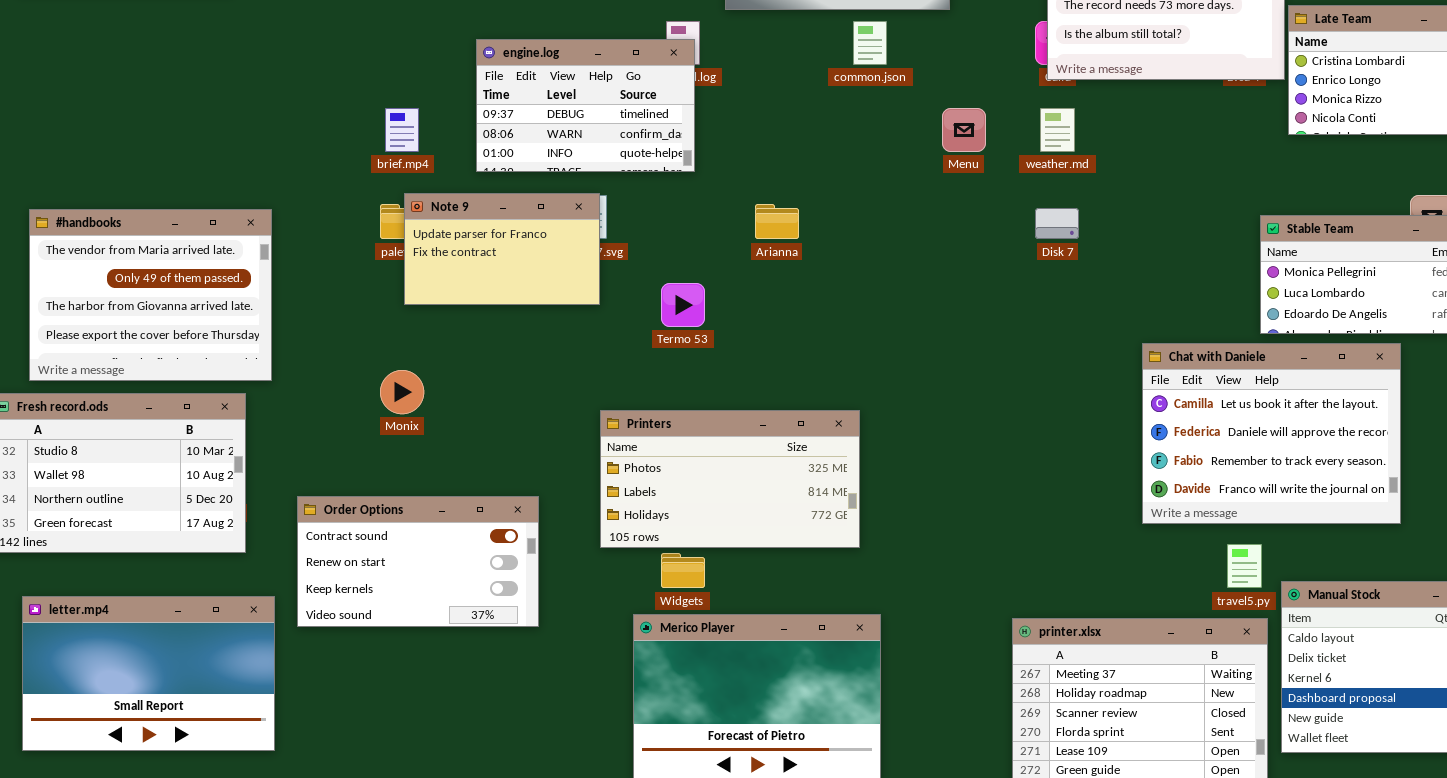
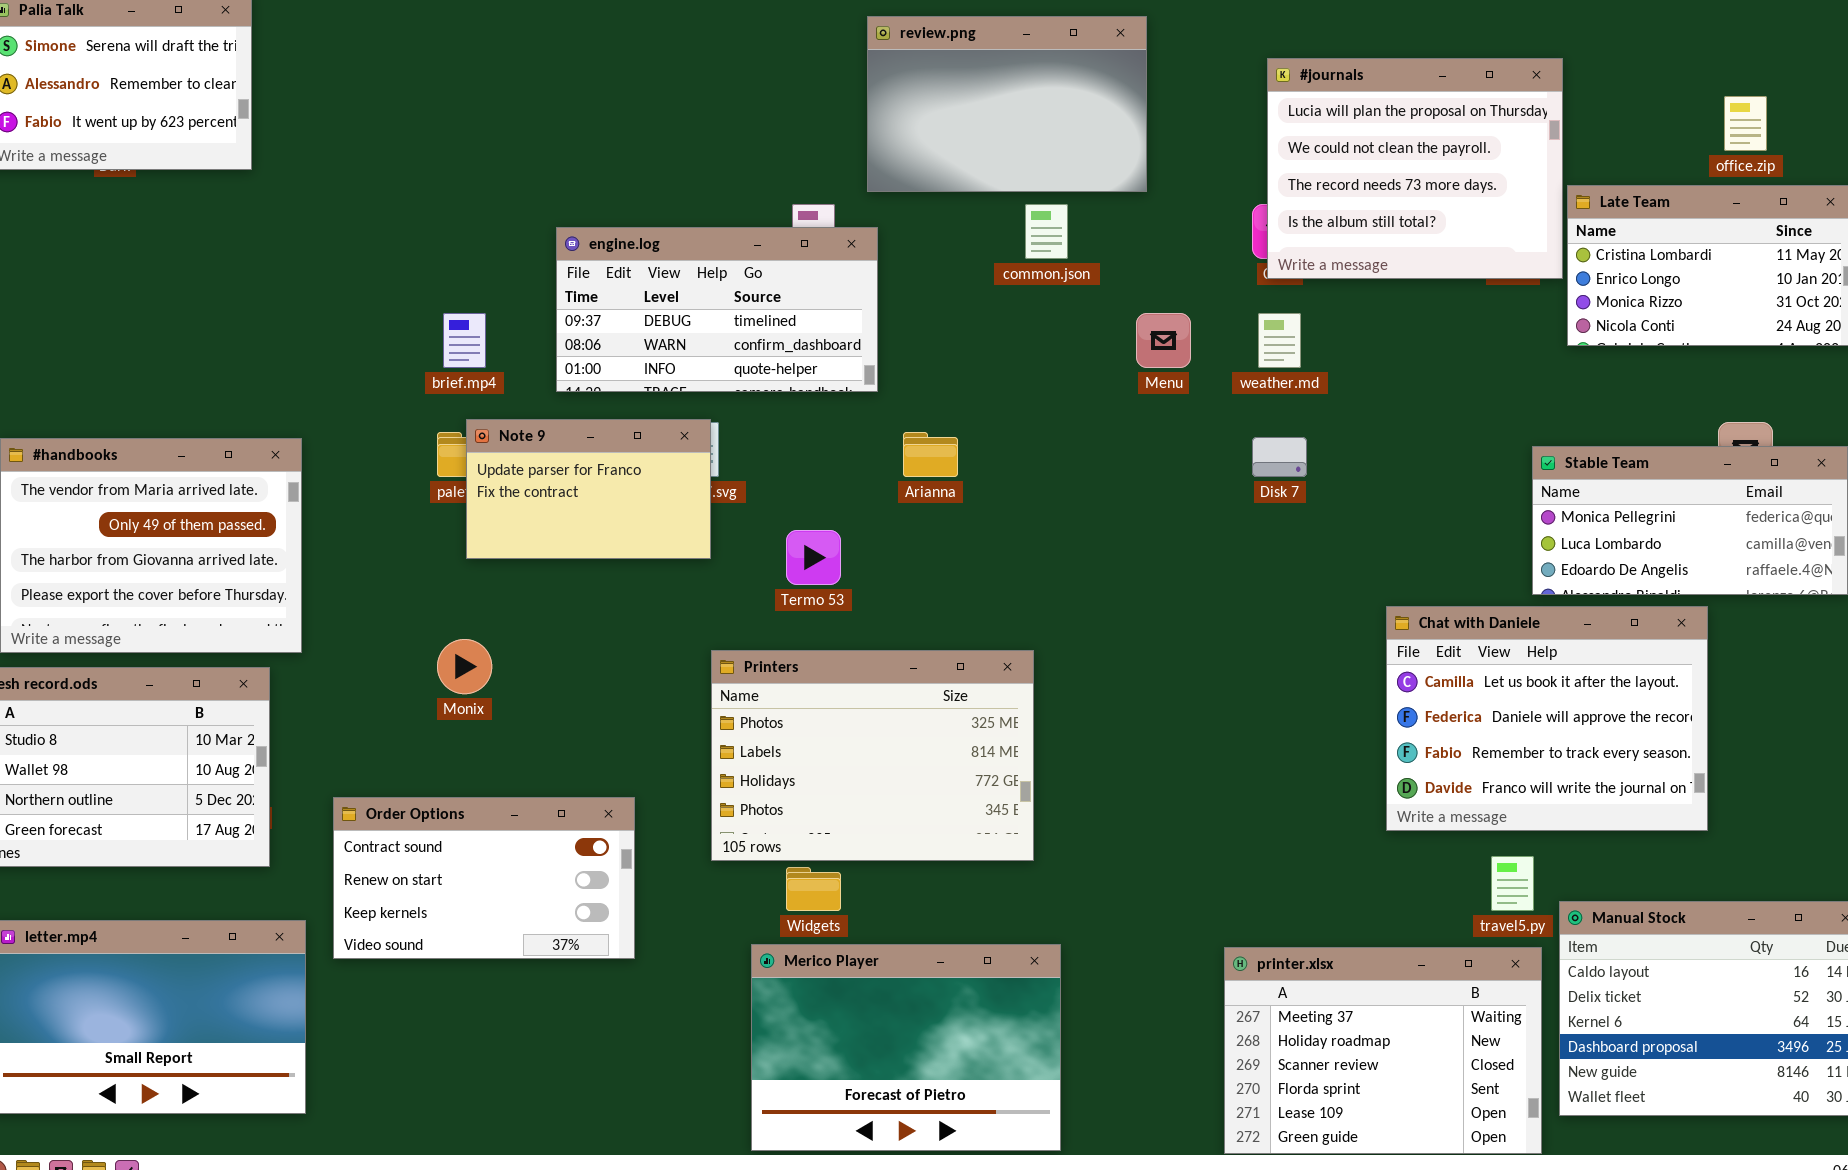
engine.log: [476,39,695,172] -> [556,227,878,392], resized
Printers: [600,410,860,548] -> [711,650,1034,861], resized

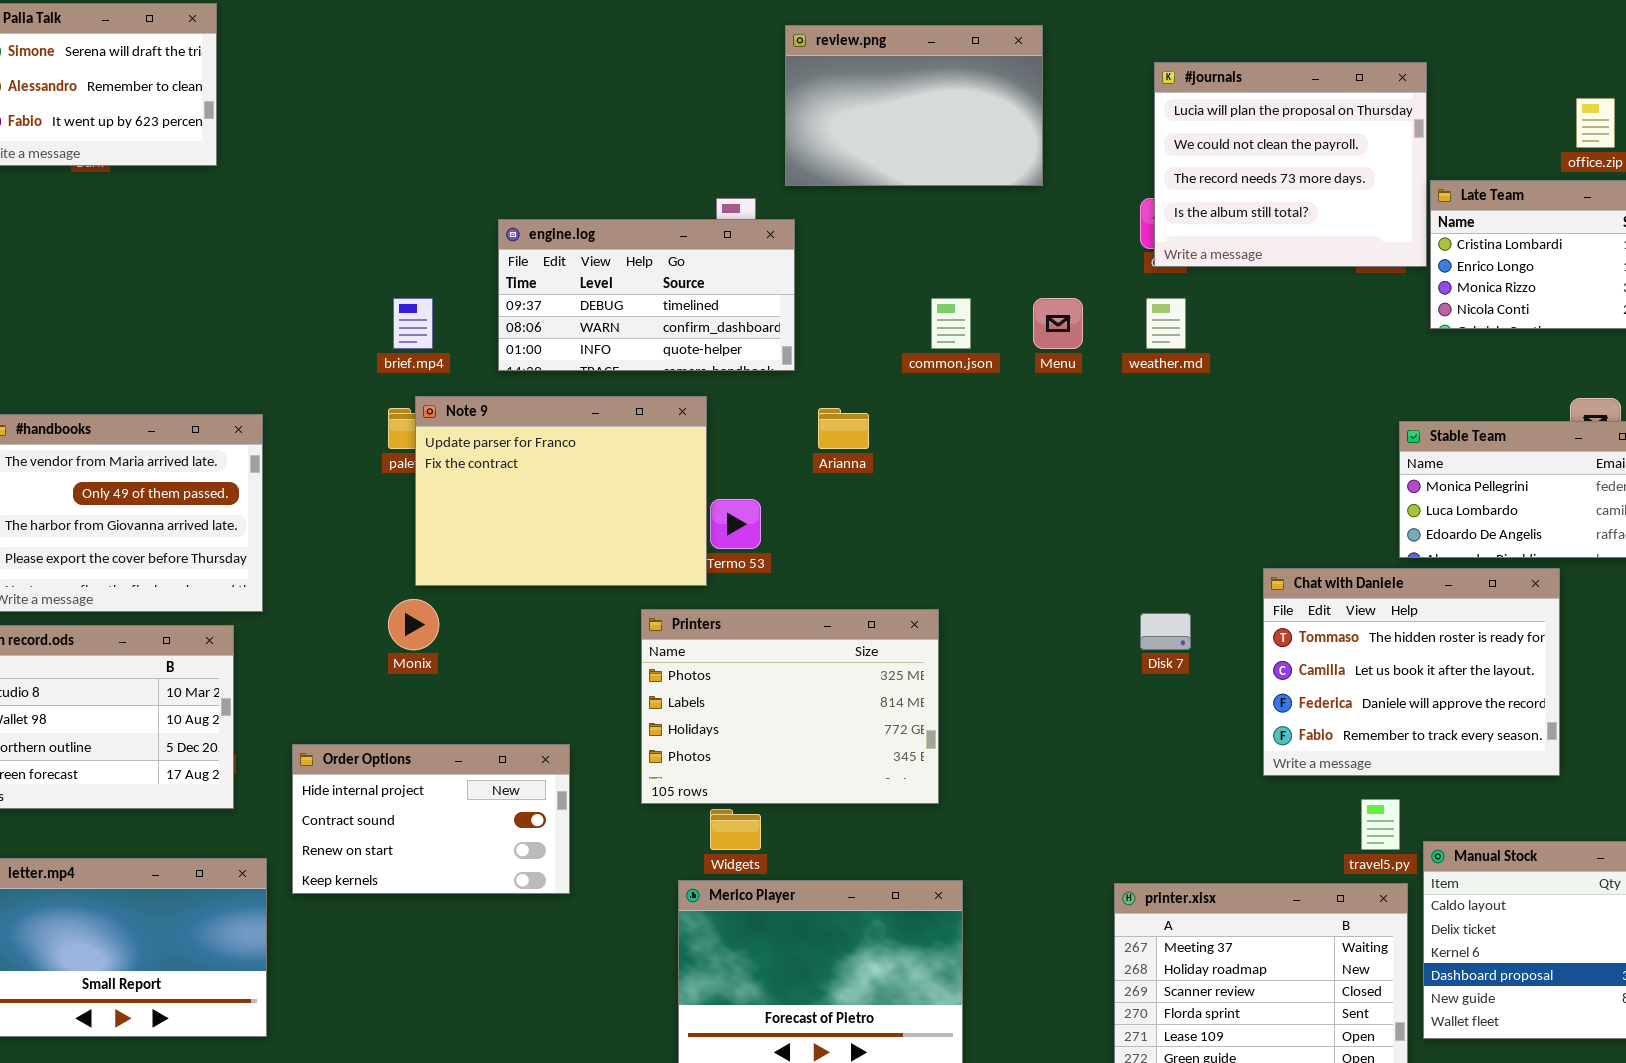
common.json: [1025,204,1068,259] -> [931,298,971,349], moved
Note 9: [466,419,711,559] -> [415,396,707,586], resized
Disk 7: [1252,437,1307,477] -> [1140,613,1191,650], moved
Chat with Daniele: [1386,606,1708,831] -> [1263,568,1560,776], scrolled up 1 row
Order Options: [333,797,635,959] -> [292,744,570,894], scrolled up 1 row

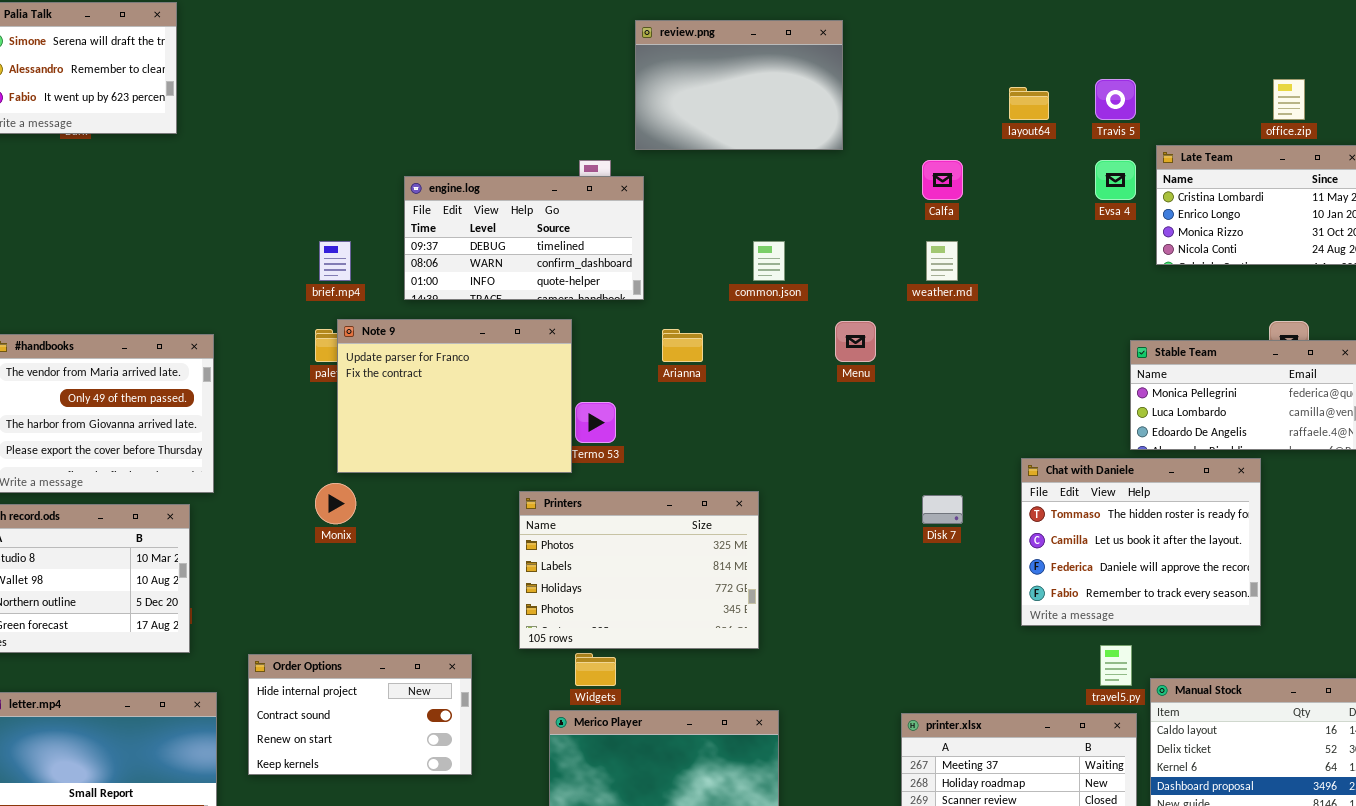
#journals: [1154,62,1427,267] -> none, closed
Menu: [1033,298,1083,349] -> [835,321,876,362], moved
Order Options: [292,744,570,894] -> [248,654,472,775], moved

